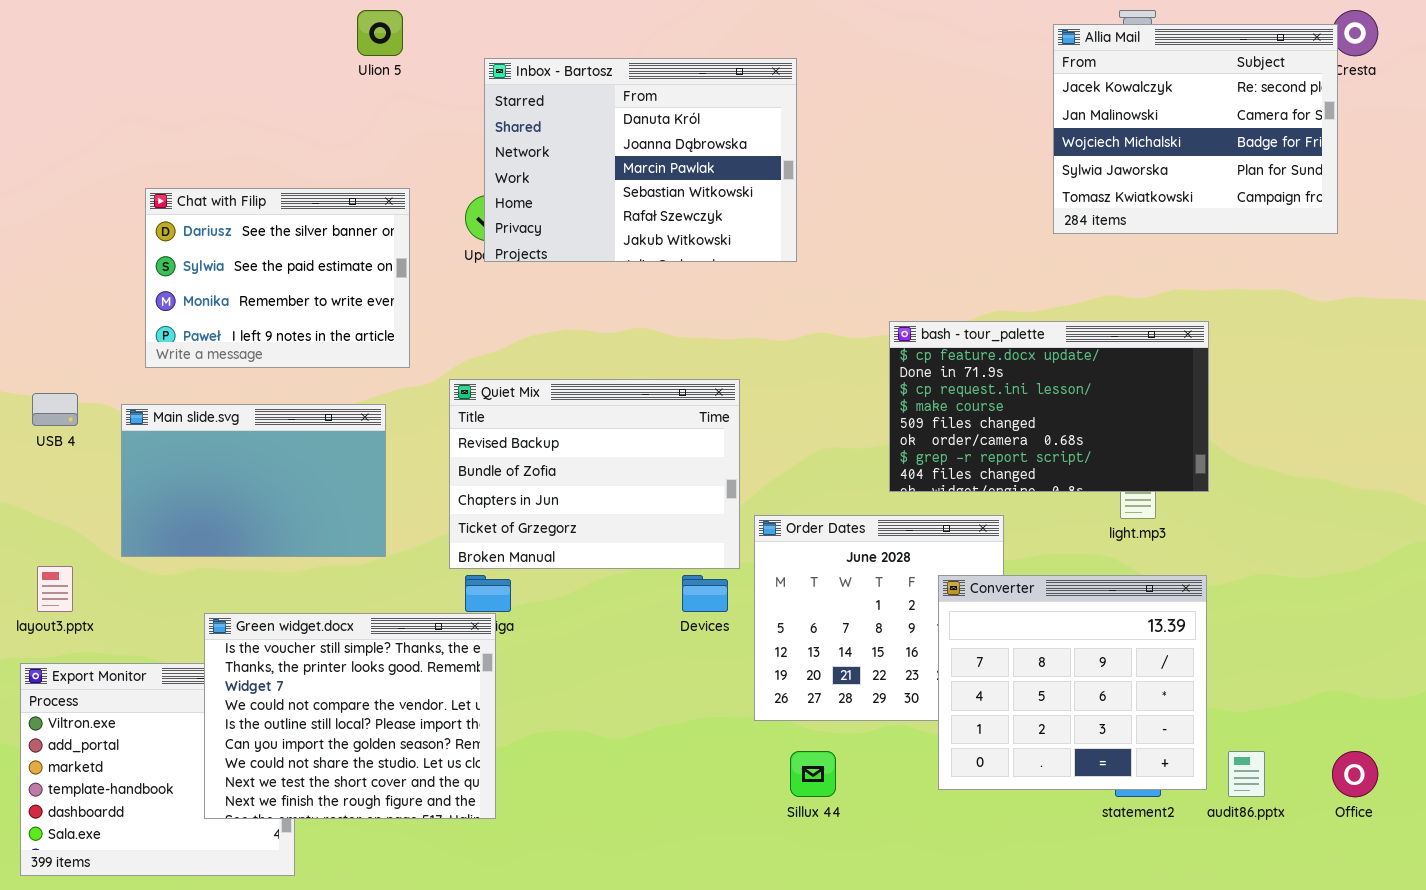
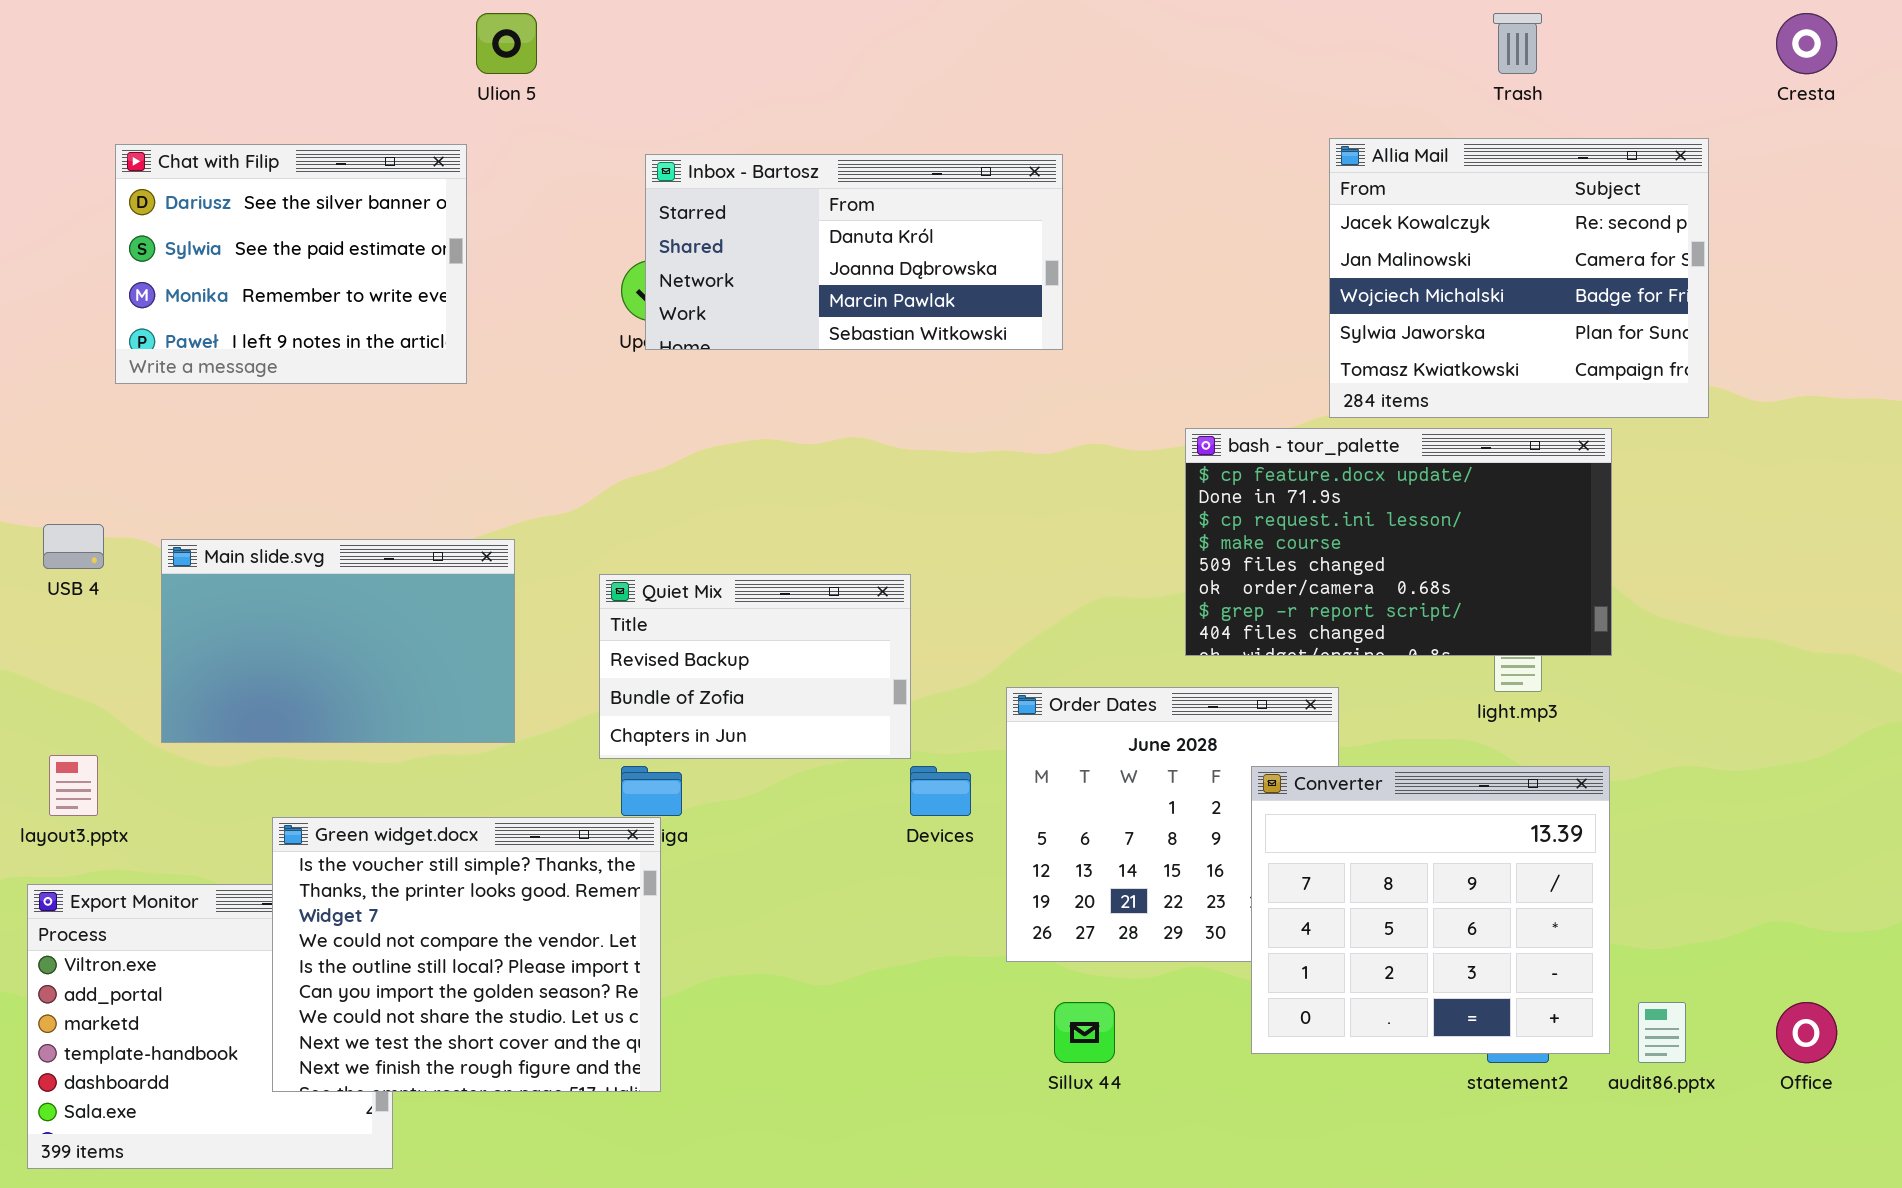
Allia Mail: [1053,24,1338,234] -> [1329,138,1709,418], moved
Inbox - Bartosz: [484,58,797,262] -> [645,154,1063,350], resized
Chat with Filip: [145,188,410,368] -> [115,144,467,384], moved
Quiet Mix: [449,379,740,569] -> [599,574,911,759], resized

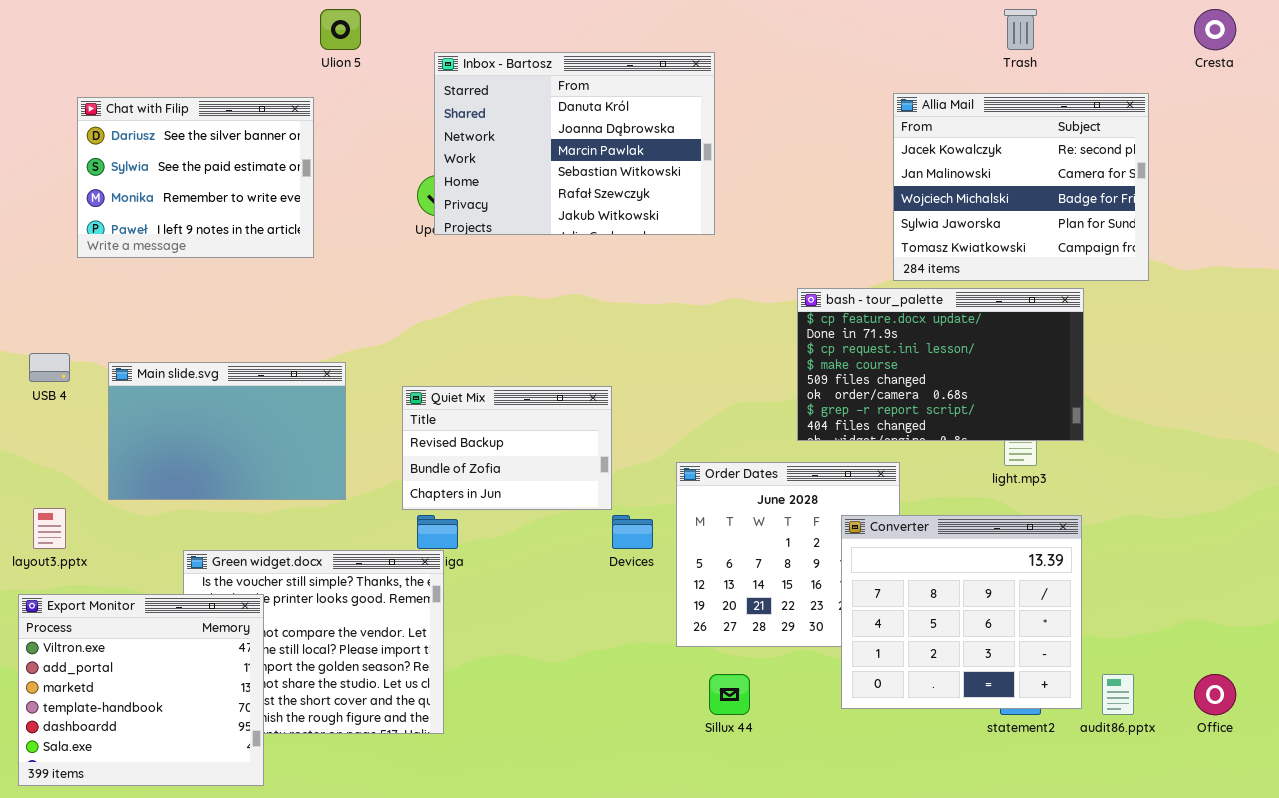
Inbox - Bartosz: [645,154,1063,350] -> [434,52,715,235], resized
Export Monitor: [27,884,393,1169] -> [18,594,264,786], raised

